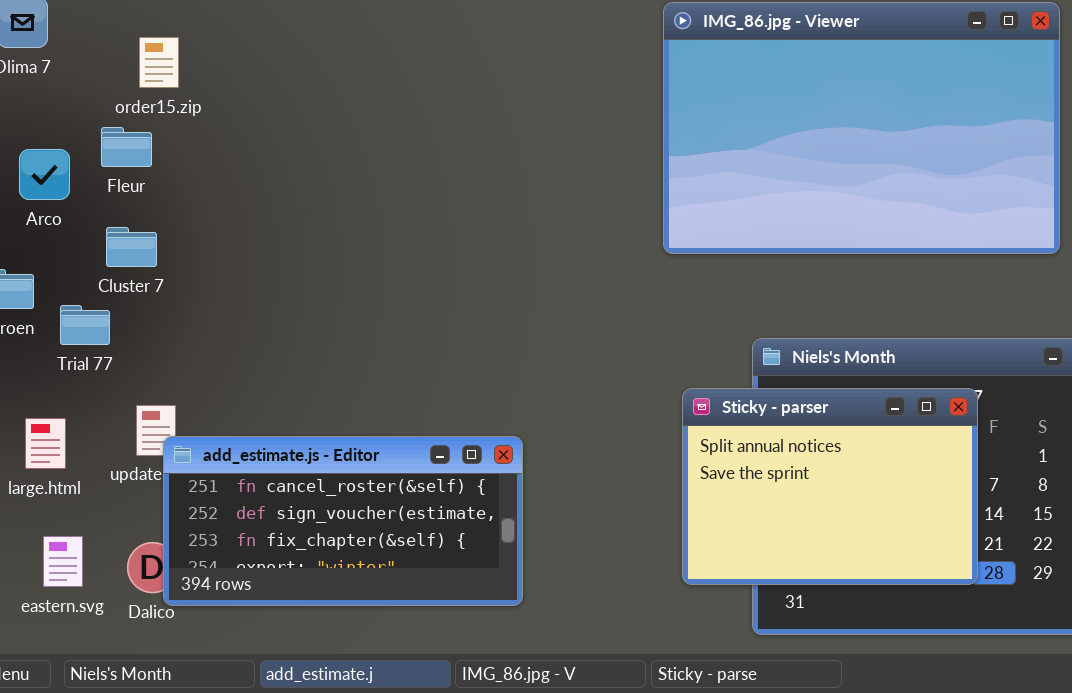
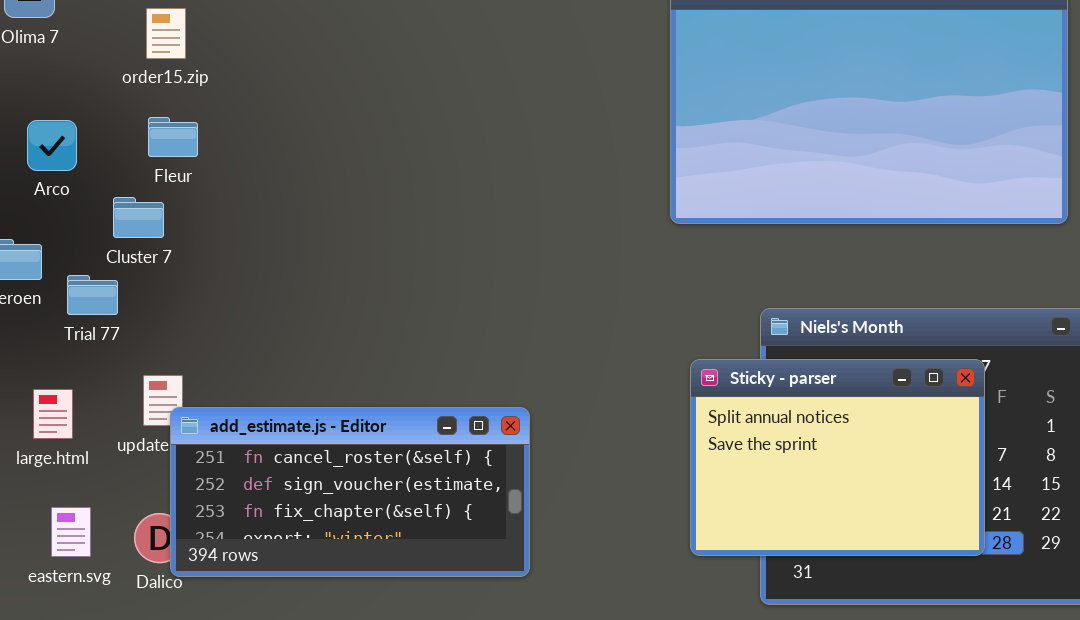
Fleur: [101,127,152,167] -> [148,117,198,157], moved

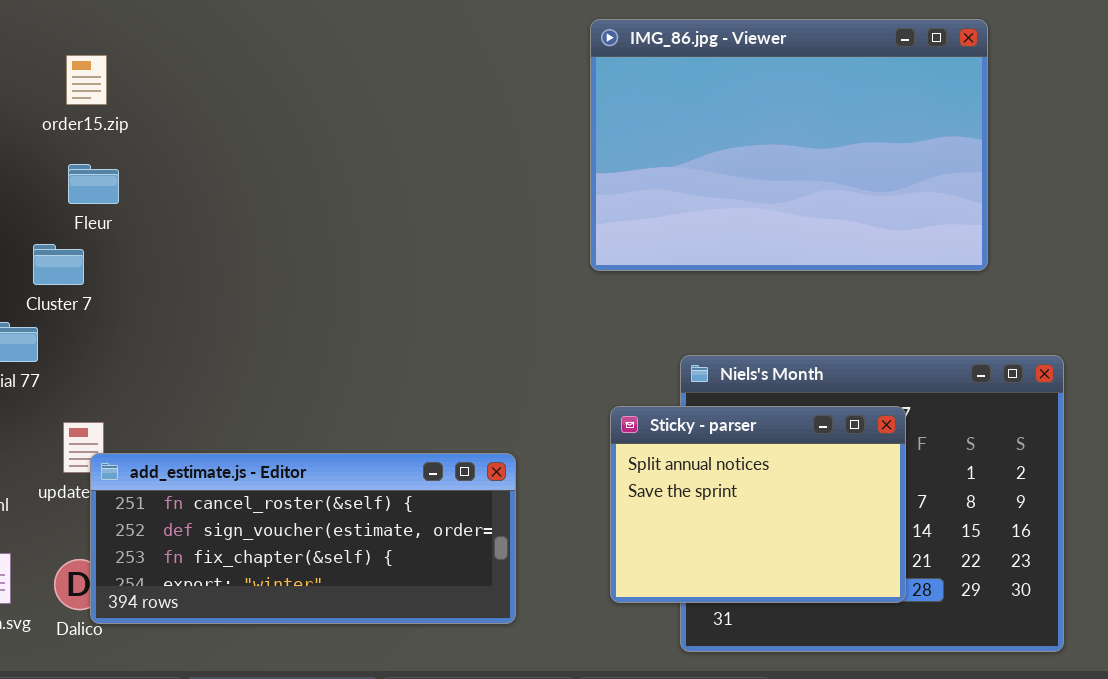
add_estimate.js - Editor: [170,407,530,577] -> [90,453,516,624], resized

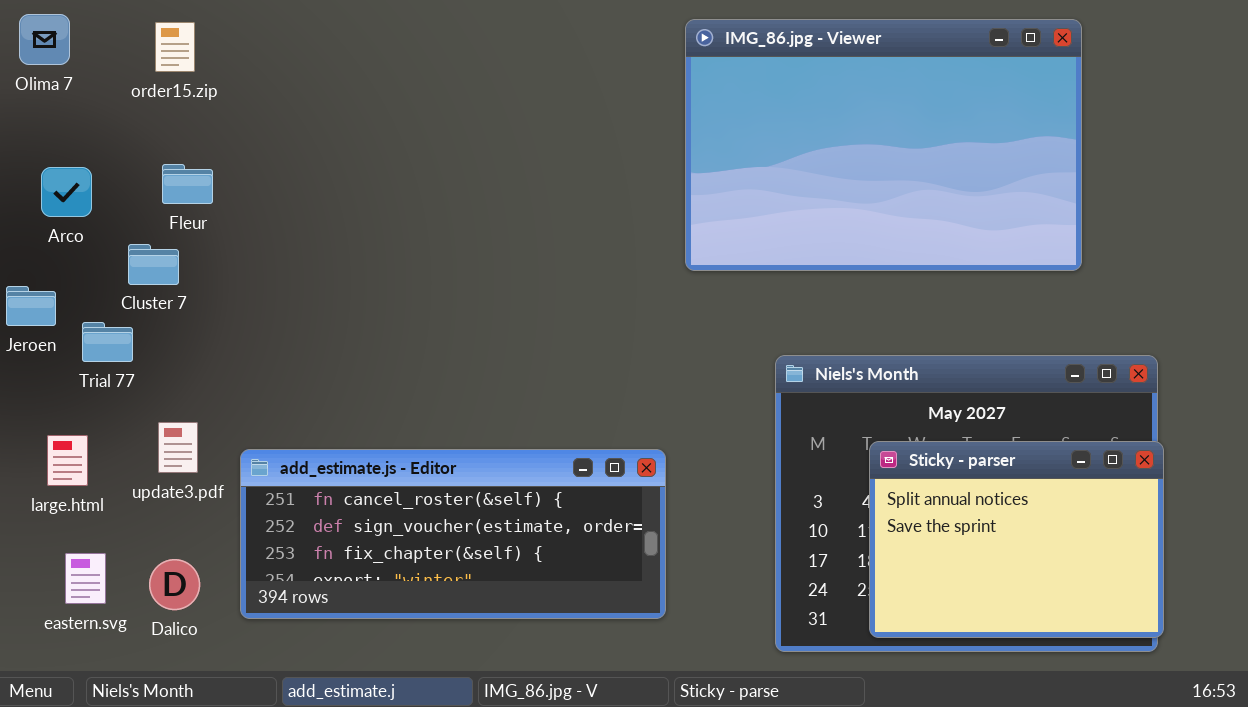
order15.zip: [66,55,107,105] -> [155,22,195,72], moved
Sticky - parser: [610,406,906,603] -> [869,441,1164,638], moved
add_estimate.js - Editor: [90,453,516,624] -> [240,449,666,619], moved

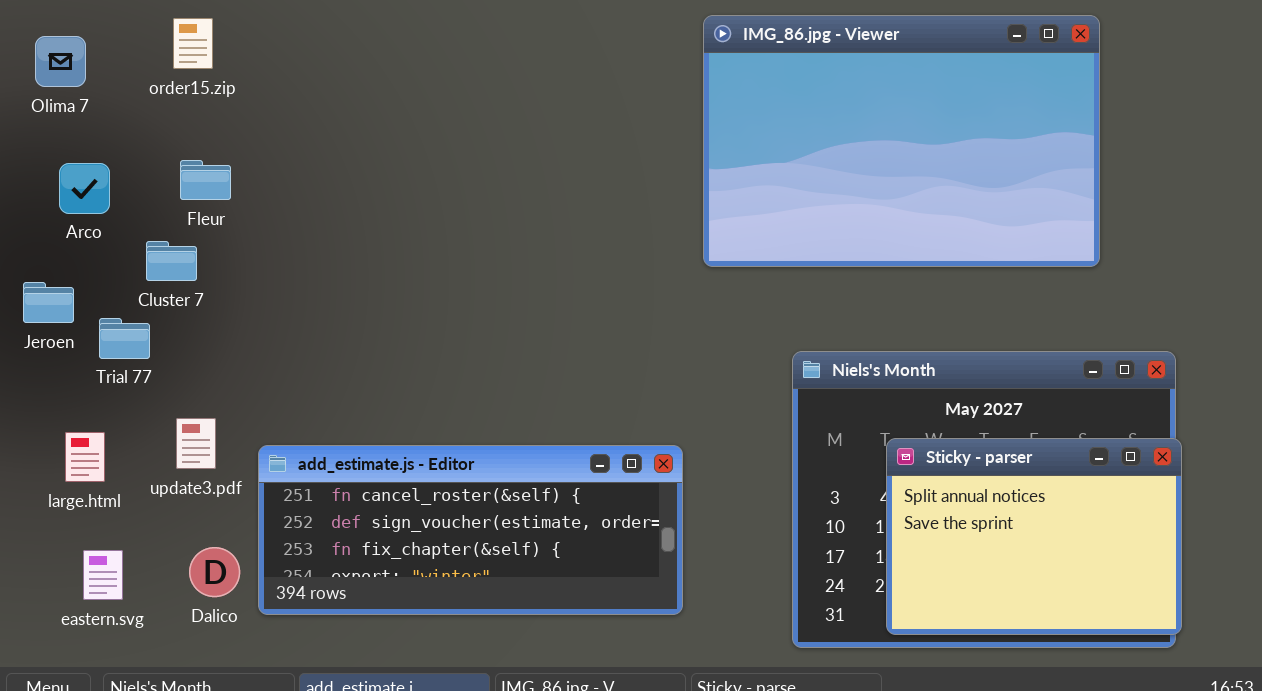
Olima 7: [19,14,70,65] -> [35,36,86,87], moved
Dalico: [149,559,200,610] -> [189,547,240,597], moved

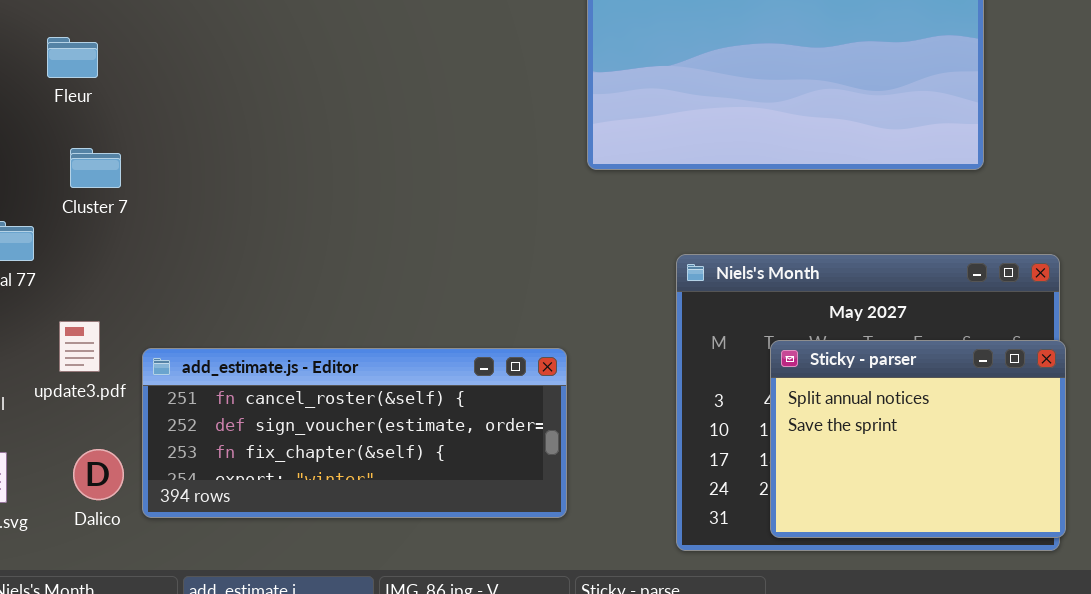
Fleur: [180,160,231,200] -> [47,37,98,78], moved
Cluster 7: [146,241,197,281] -> [70,148,121,188], moved

